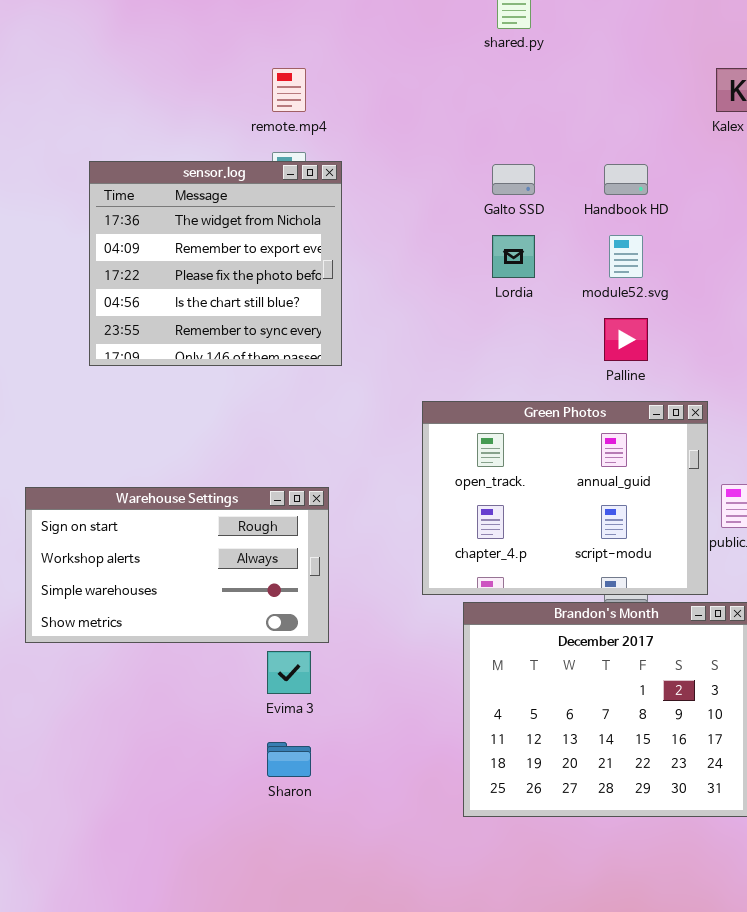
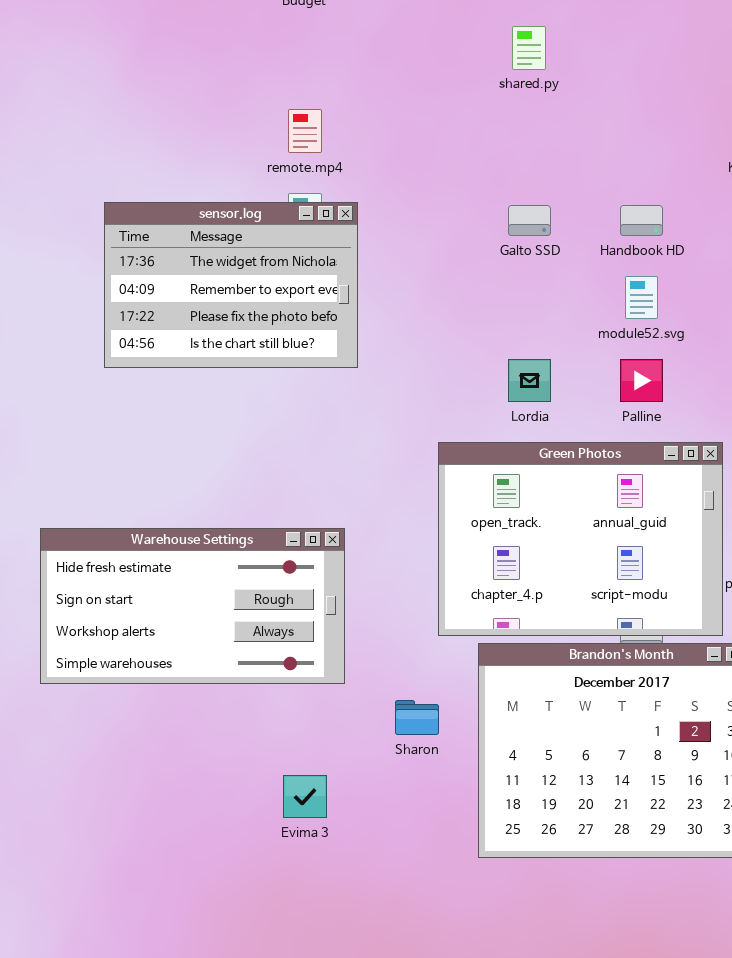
sensor.log: [89,161,342,366] -> [104,202,358,368], resized
Lordia: [492,235,535,278] -> [508,359,551,402], moved
Warehouse Settings: [25,487,329,643] -> [40,528,345,684], scrolled up 1 row
Evima 3: [267,651,311,694] -> [283,775,327,818], moved
Sharon: [267,742,311,777] -> [395,700,439,735], moved

